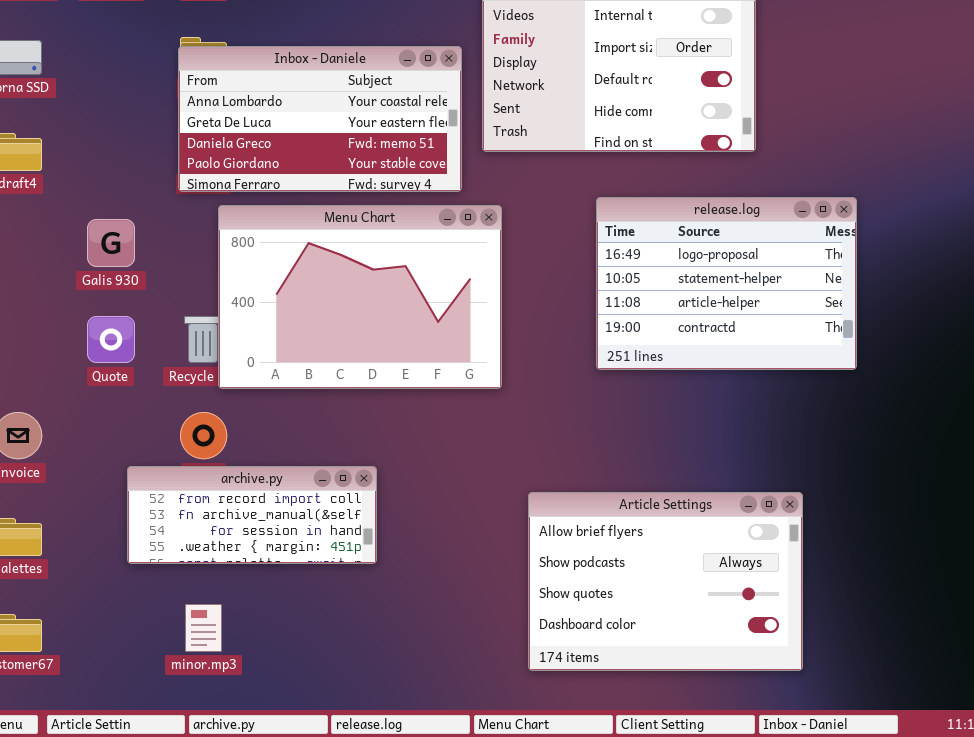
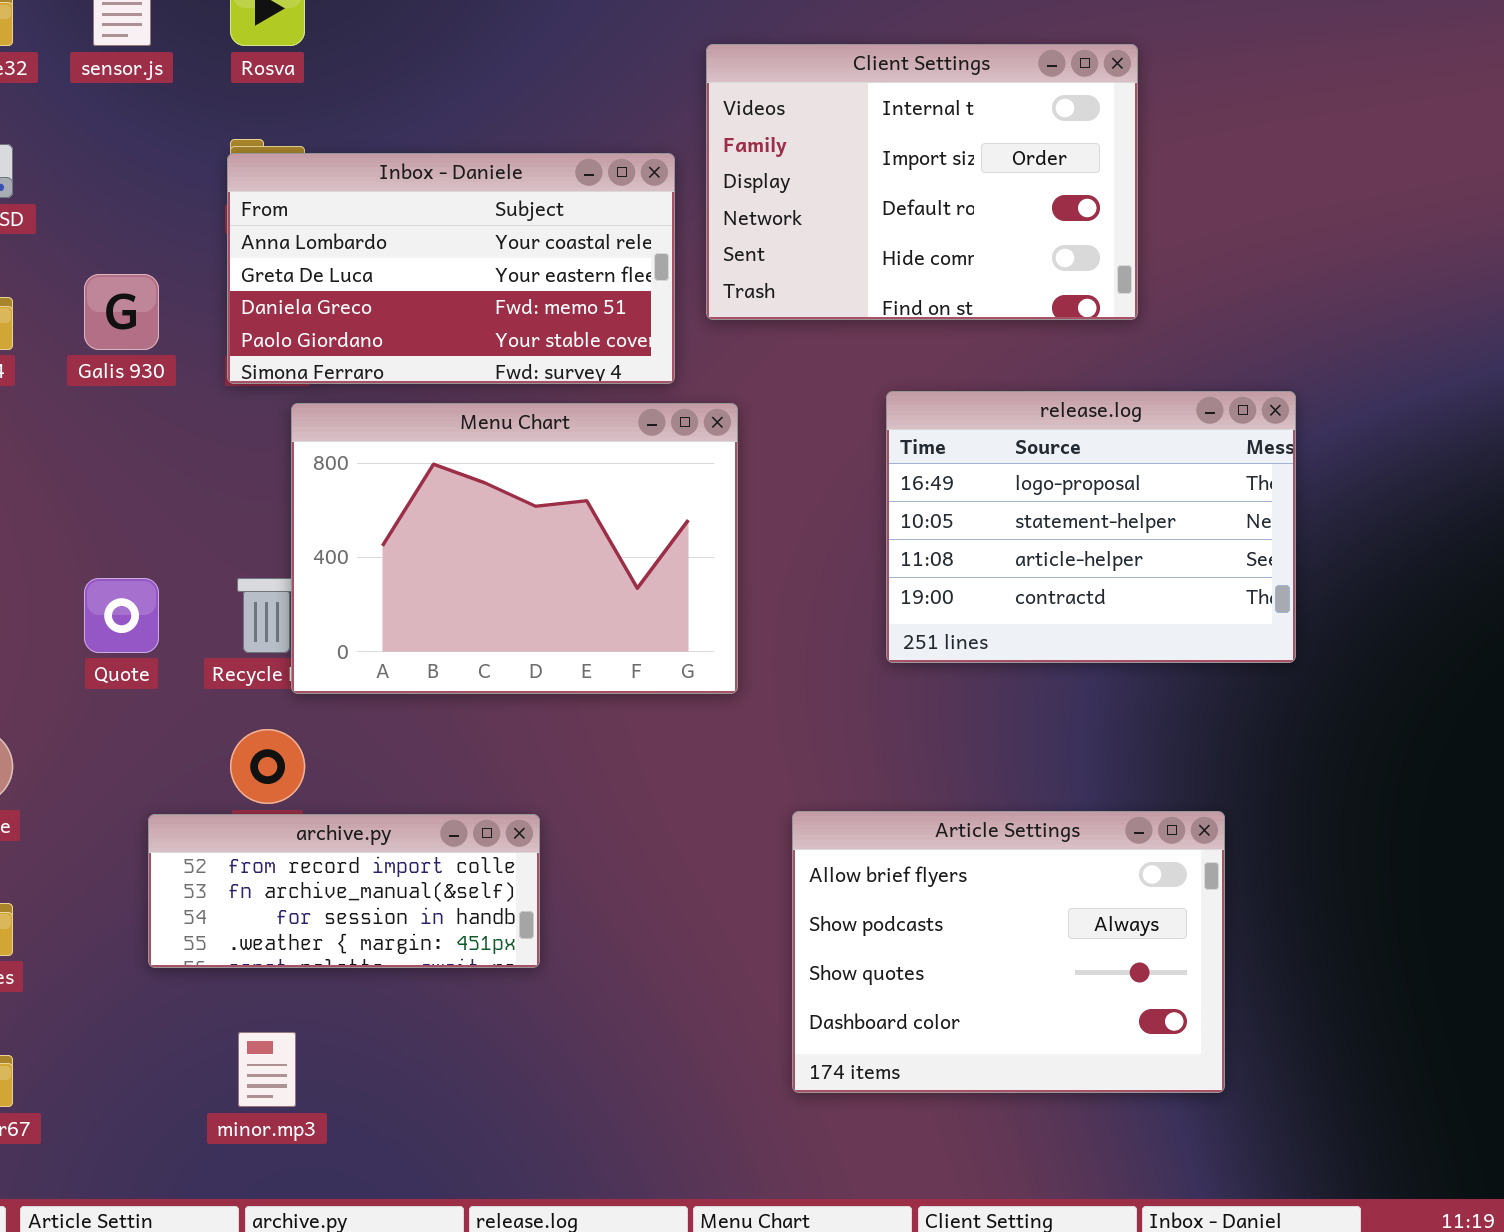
Galis 930: [87,219,135,267] -> [84,274,159,350], moved
Article Settings: [528,492,803,671] -> [792,811,1225,1093], moved

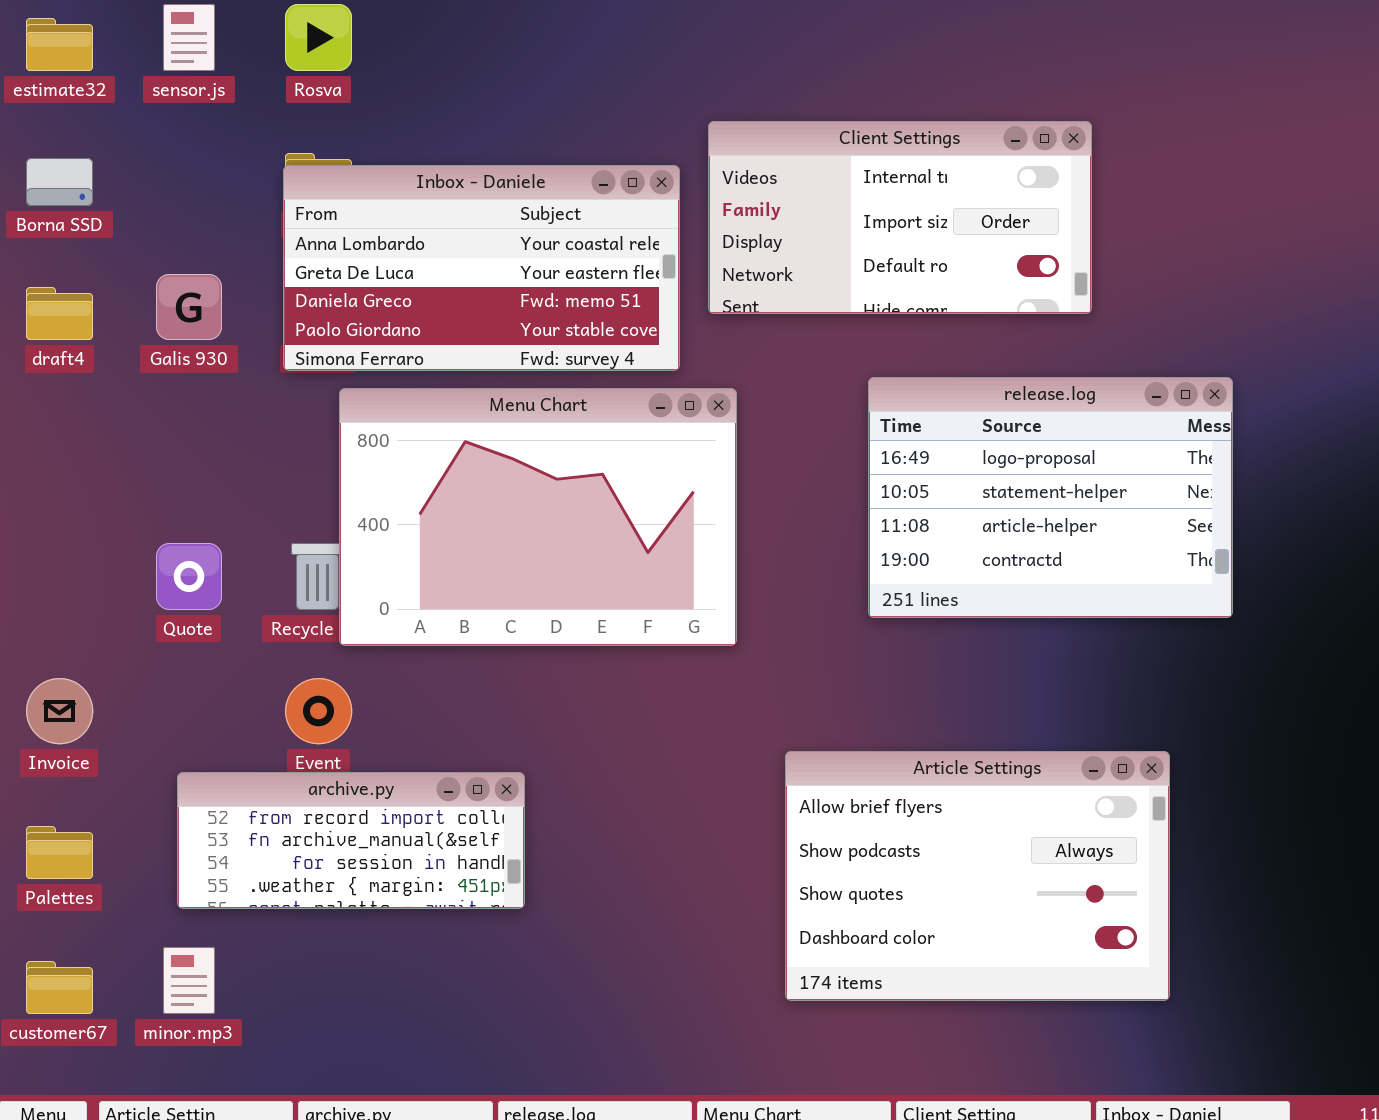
Client Settings: [706,44,1138,320] -> [708,121,1092,314], resized
archive.py: [148,814,540,968] -> [177,772,525,909], moved
minor.mp3: [238,1032,296,1107] -> [163,947,215,1014], moved

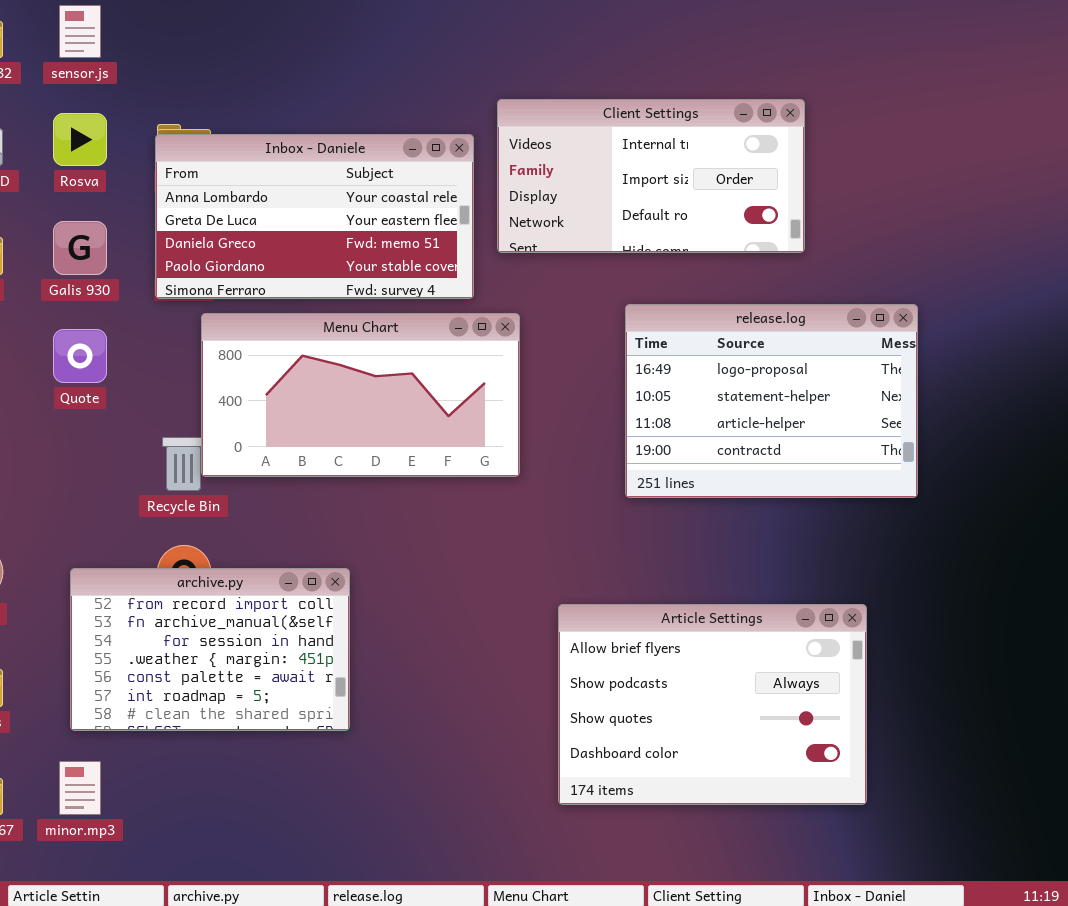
Rosva: [285,4,352,71] -> [53,113,107,166], moved
Menu Chart: [339,388,737,646] -> [201,313,520,477], resized
Quote: [156,543,222,610] -> [53,329,107,383], moved
archive.py: [177,772,525,909] -> [70,568,350,731], resized

